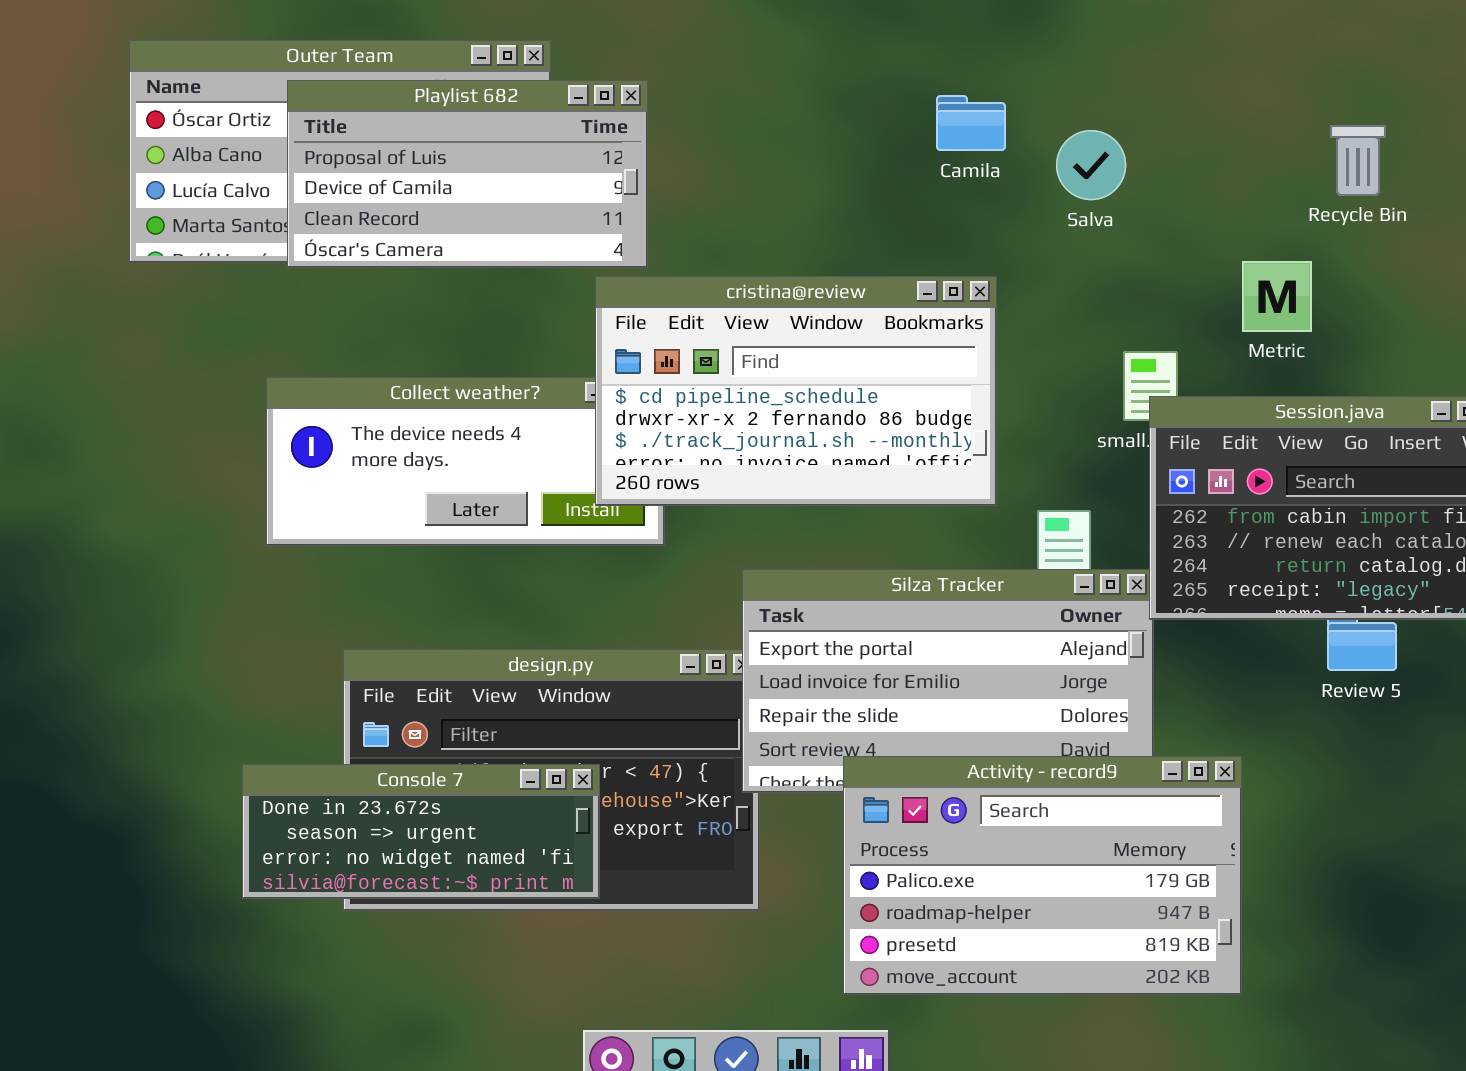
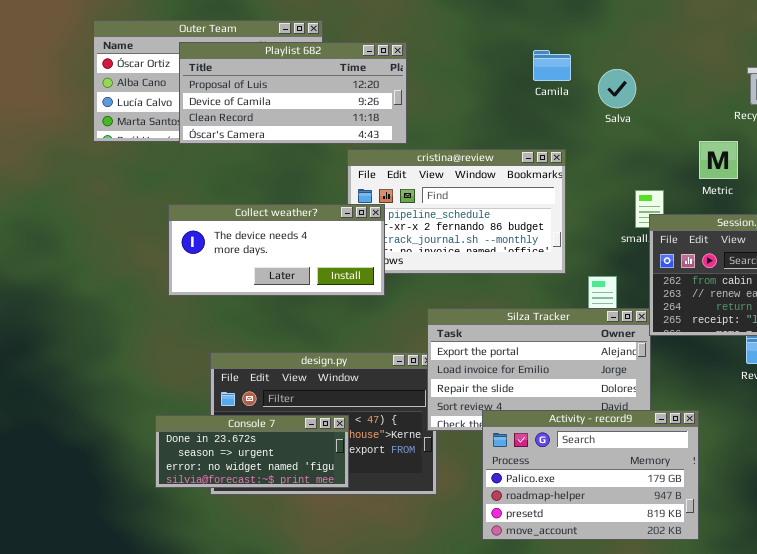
Playlist 682: [287,80,648,268] -> [179,42,407,144], resized
Collect weather?: [266,377,665,546] -> [168,204,385,296], raised

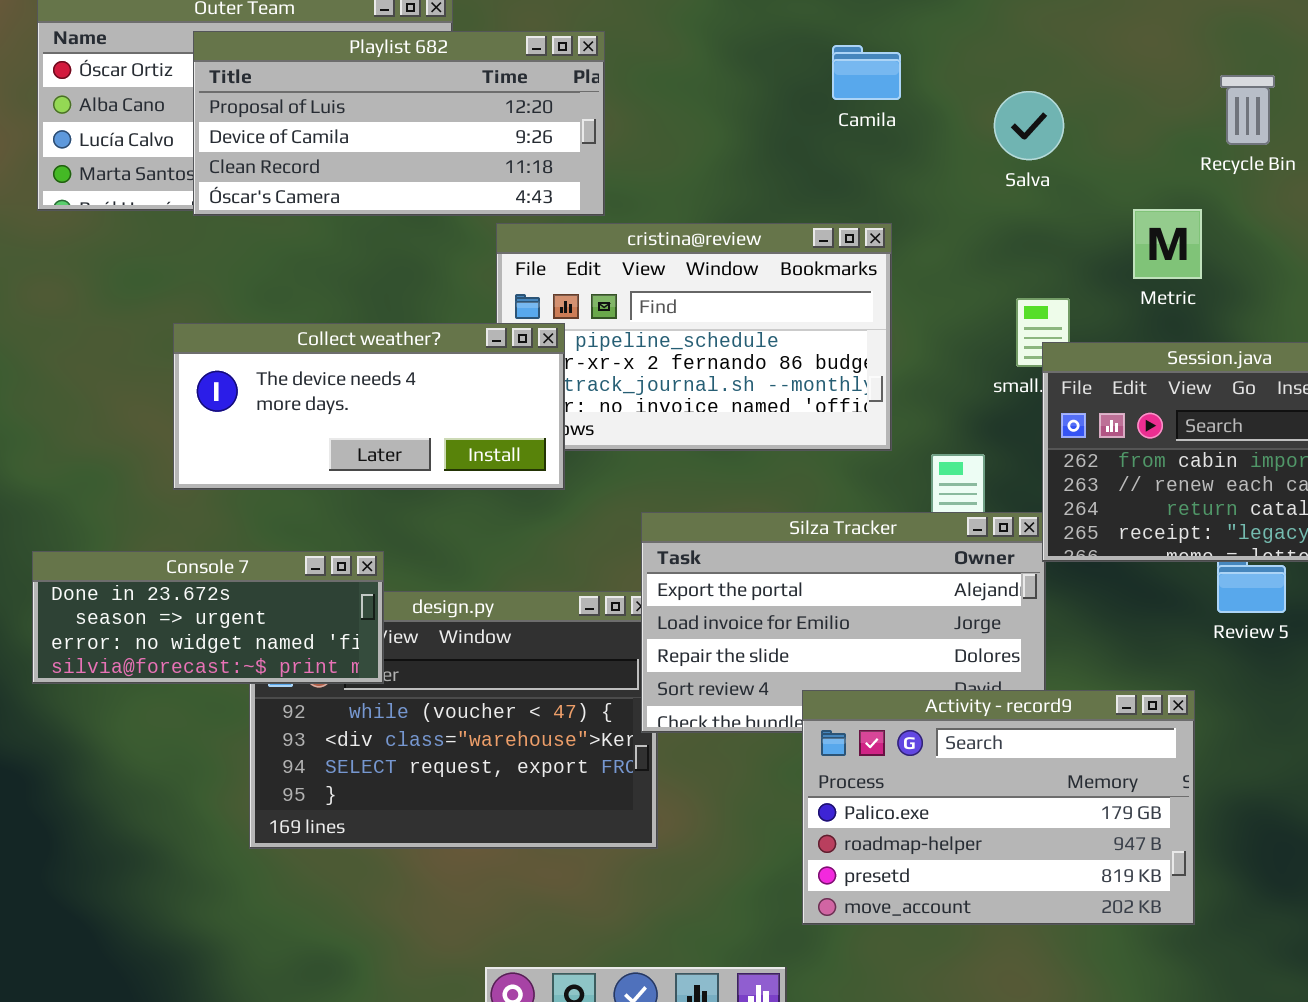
Salva: [598,69,636,108] -> [994,91,1064,160], moved
Activity - record9: [482,410,699,540] -> [802,690,1195,925], moved
Console 7: [155,415,349,488] -> [32,551,384,684], moved

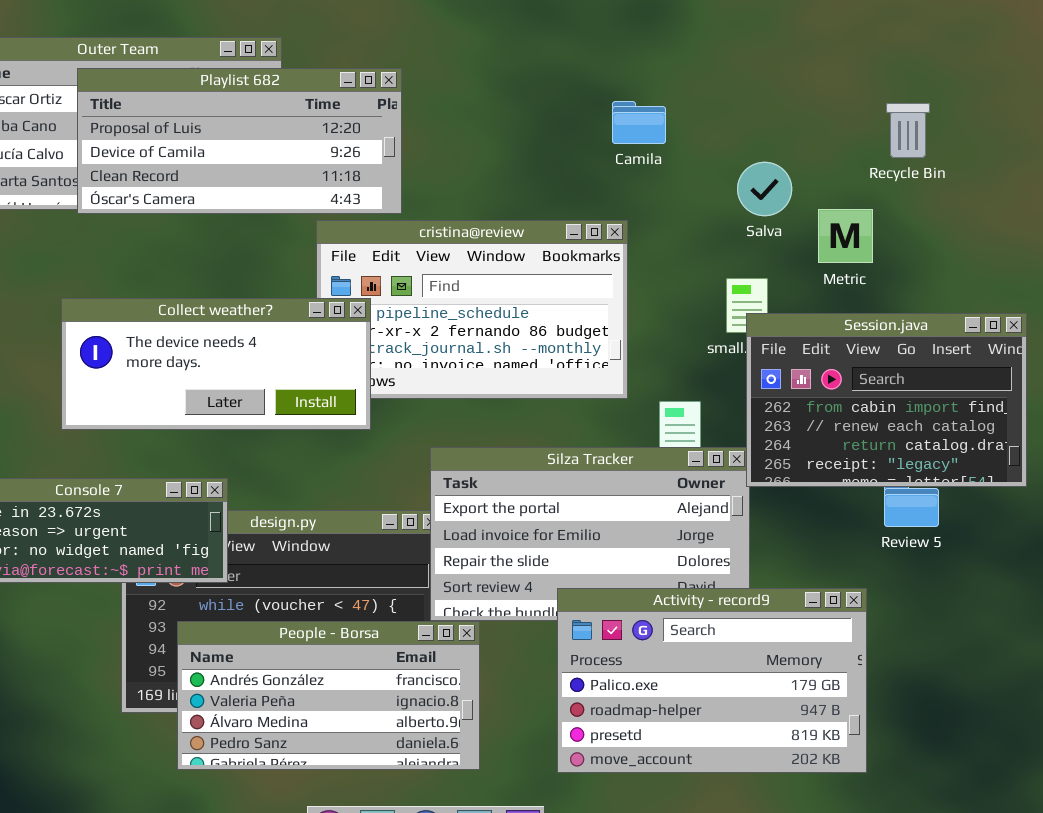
Camila: [832,45,901,100] -> [612,101,666,144], moved
Salva: [994,91,1064,160] -> [737,162,792,216], moved
People - Borsa: none -> [177,621,480,770], opened

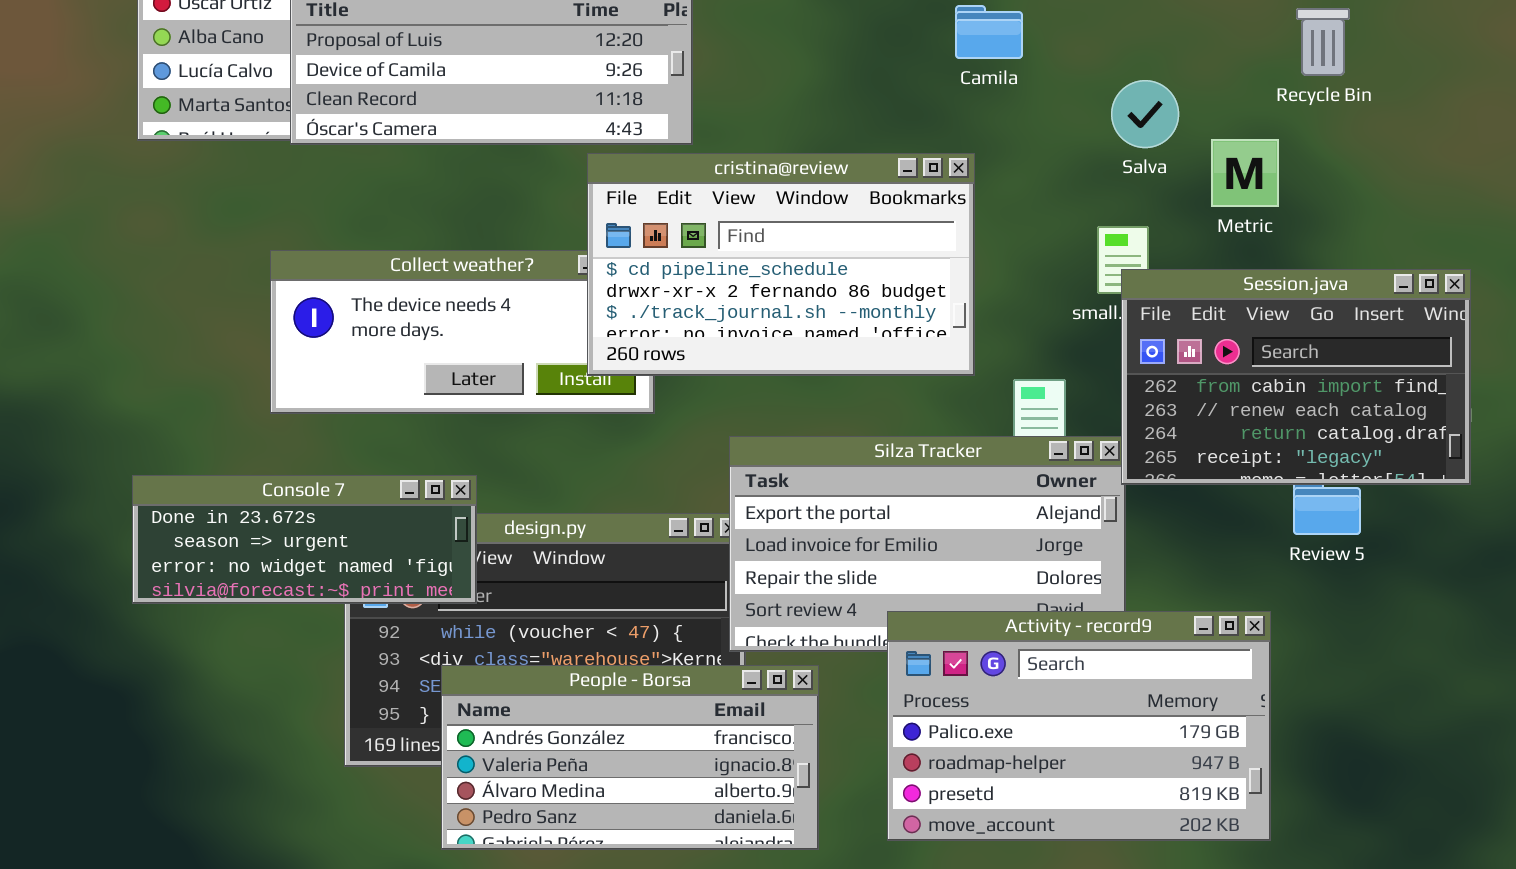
cristina@review: [316,220,628,399] -> [587,153,975,376], raised
People - Borsa: [177,621,480,770] -> [441,665,819,850], moved

